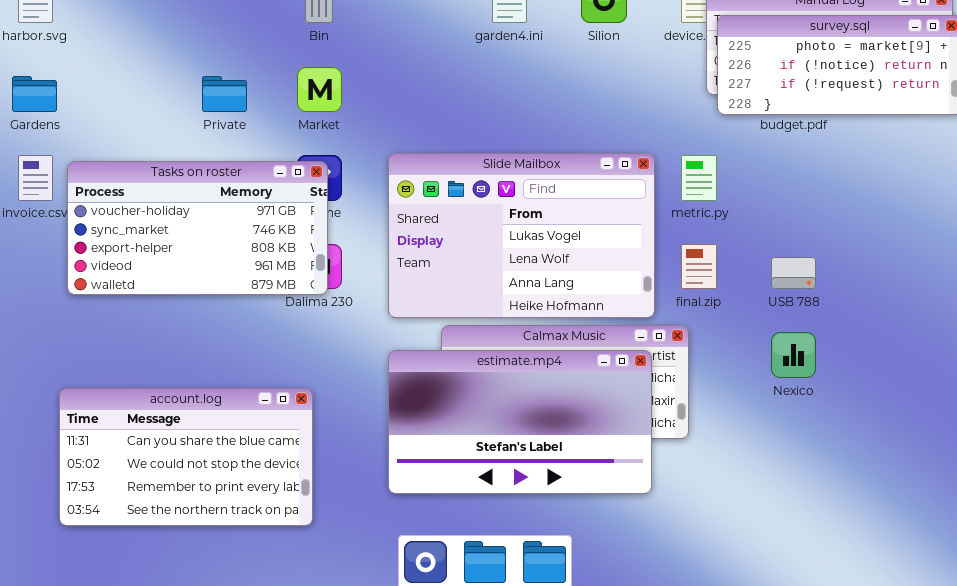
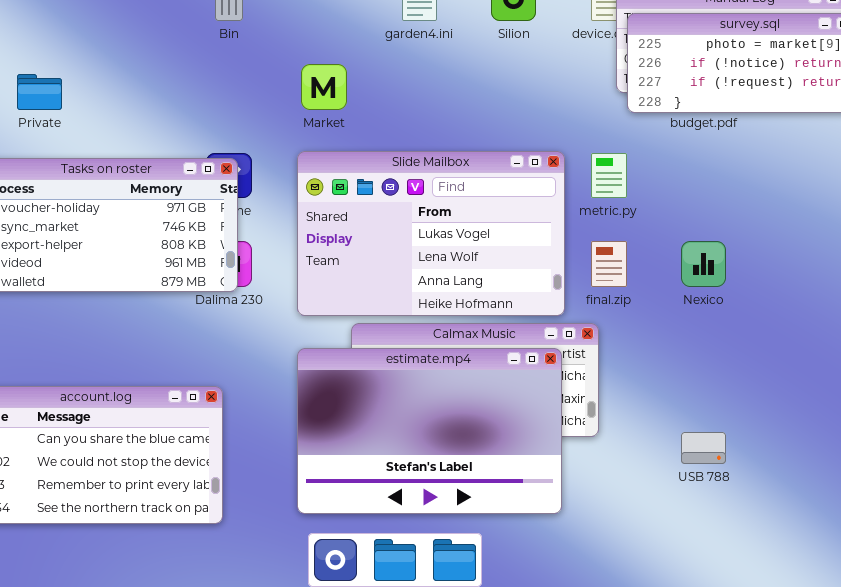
Market: [297,67,342,112] -> [301,64,347,110], moved
Private: [202,76,247,112] -> [17,74,62,110], moved
USB 788: [771,257,816,289] -> [681,432,726,464], moved
Nexico: [771,332,816,378] -> [681,241,726,287], moved
estimate.mp4: [388,350,652,494] -> [297,348,562,514], resized

